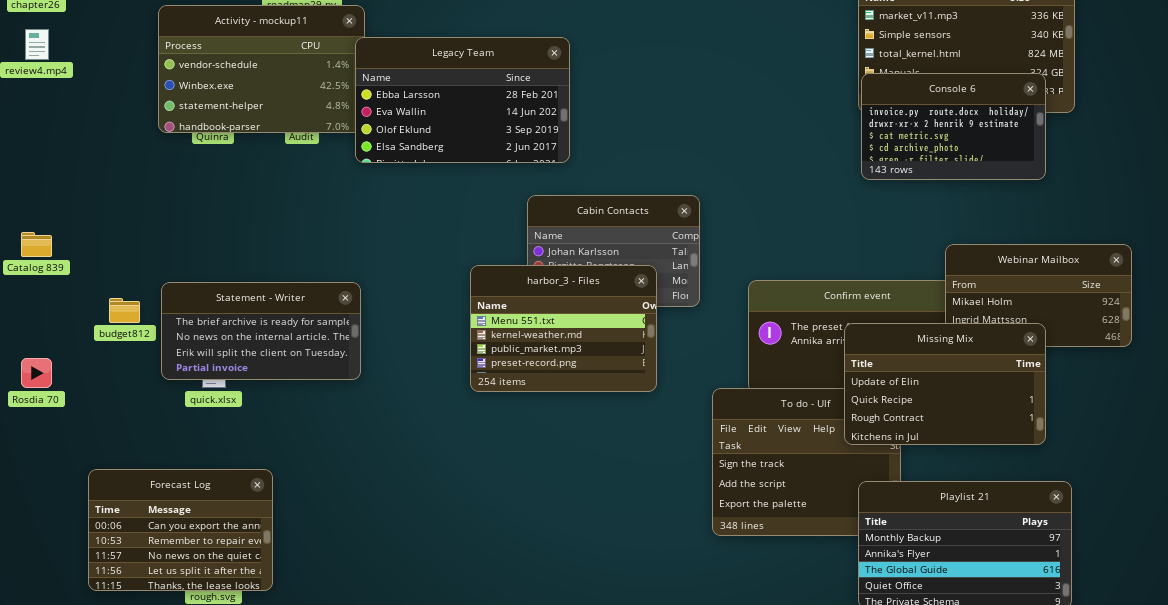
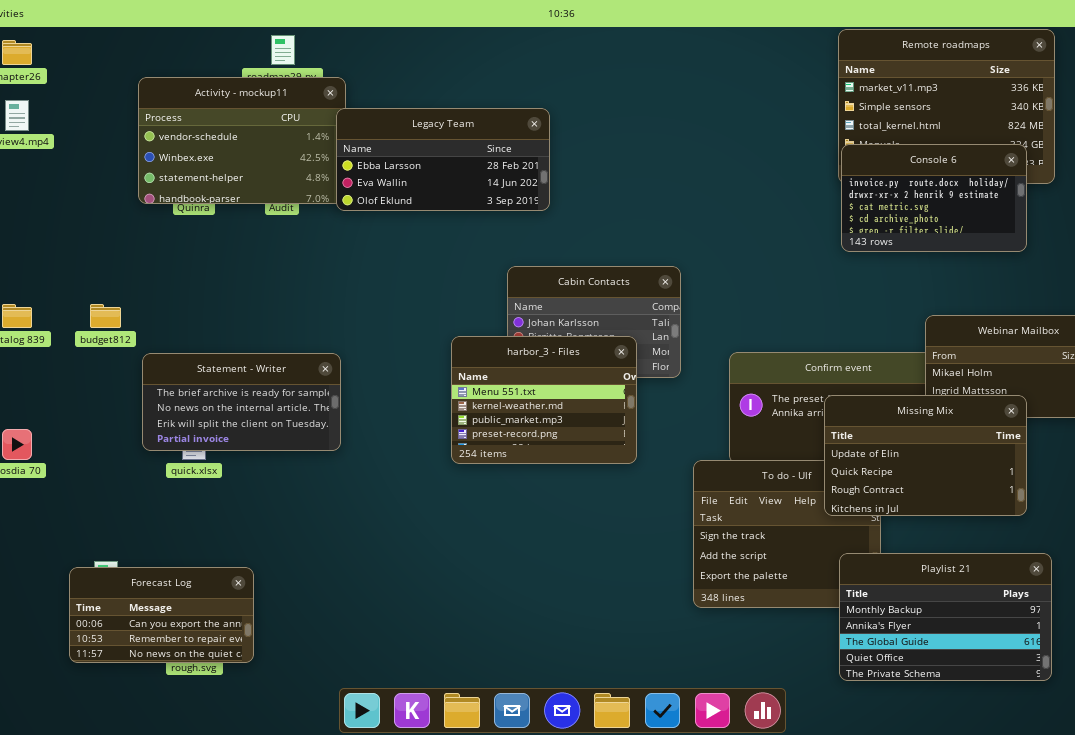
Legacy Team: [355,37,570,163] -> [336,108,550,211], resized
budget812: [109,298,140,323] -> [90,304,121,328], moved
Forecast Log: [88,469,273,591] -> [69,567,254,663], resized

